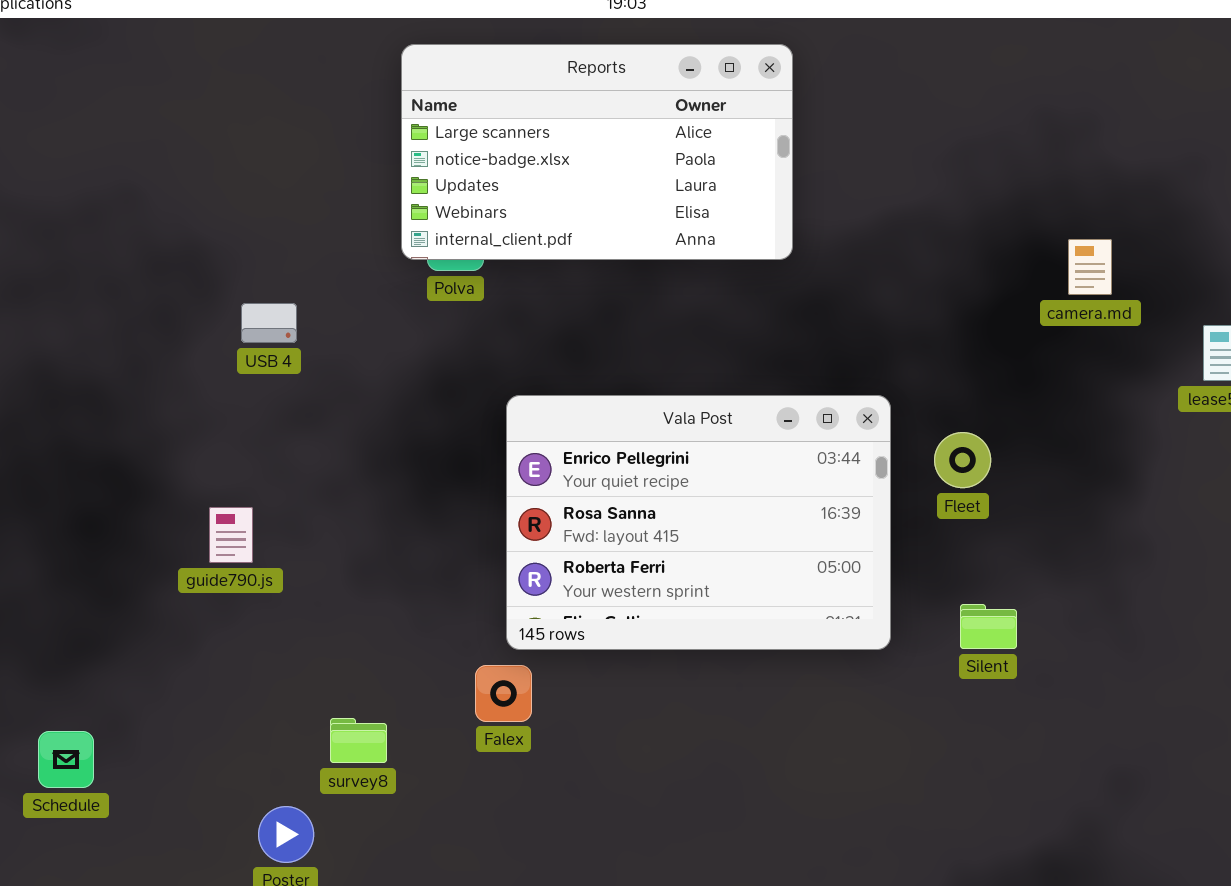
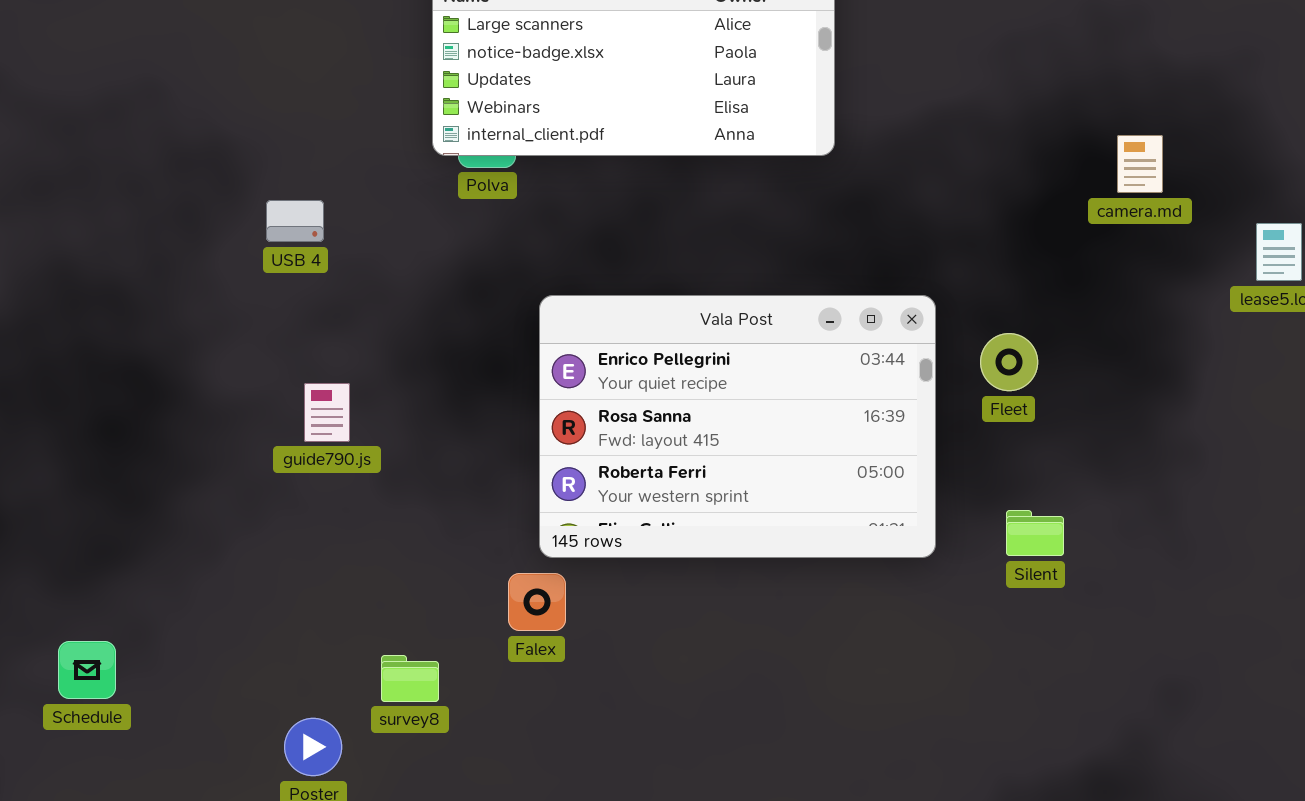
guide790.js: [209,507,253,563] -> [304,383,350,442], moved
survey8: [330,718,387,763] -> [381,655,439,702], moved

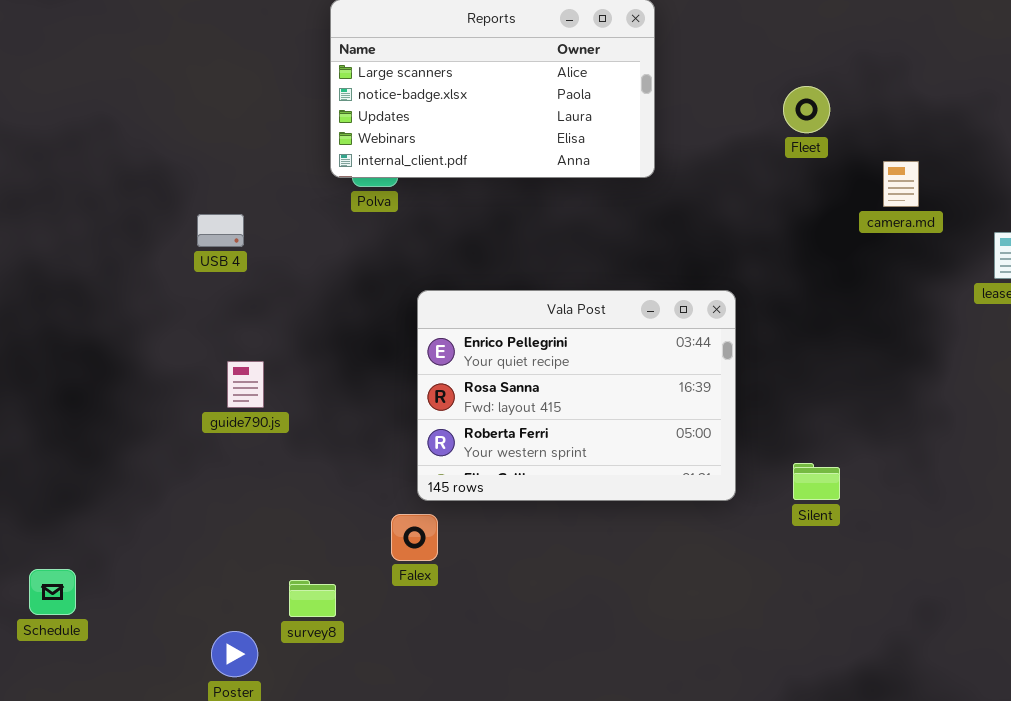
Fleet: [980,333,1038,391] -> [783,86,830,133], moved

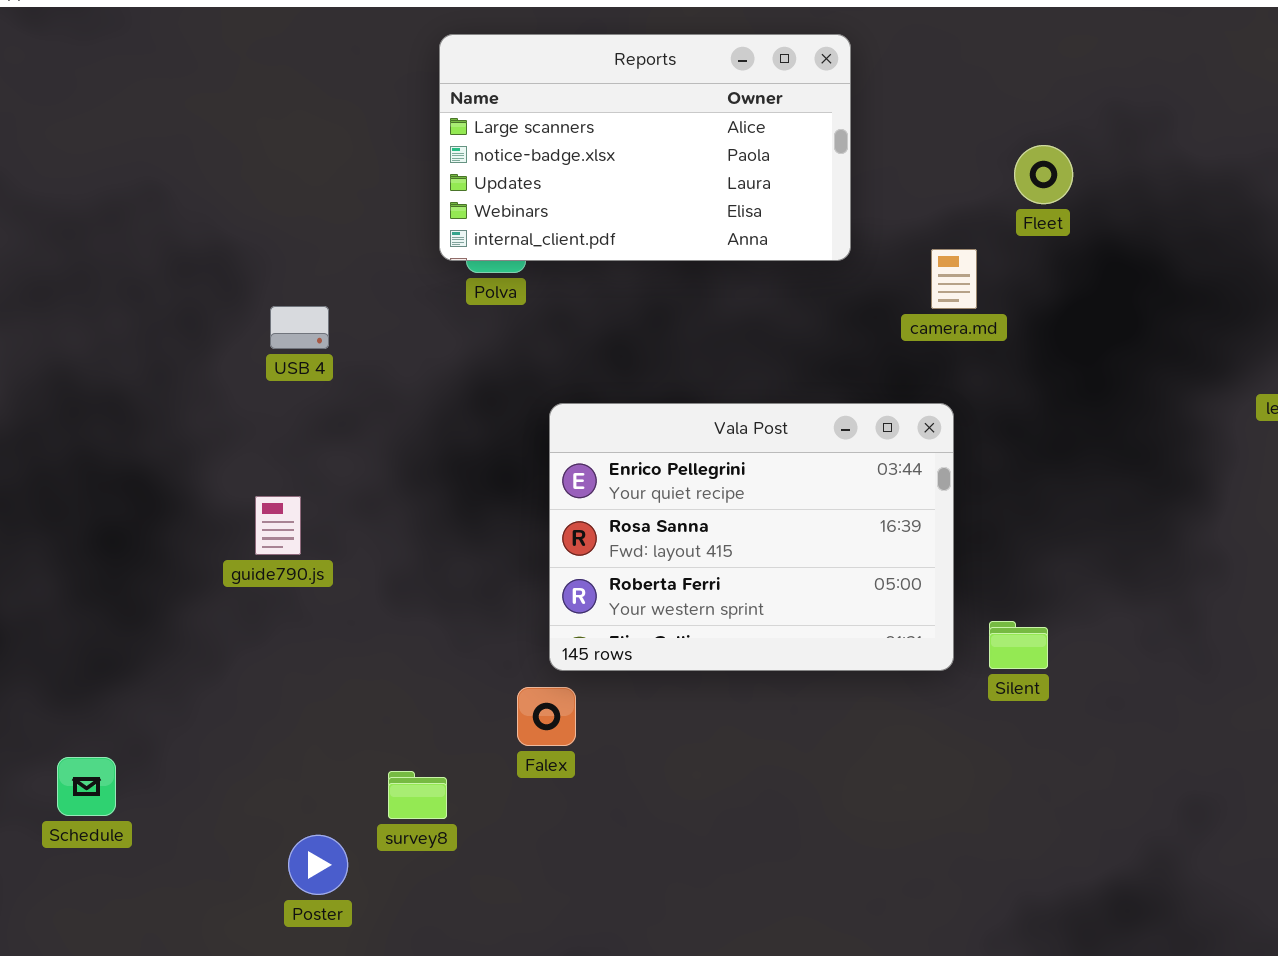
camera.md: [883,161,919,207] -> [931,249,977,309], moved
guide790.js: [227,361,264,408] -> [255,496,301,555], moved
Silent: [793,463,840,500] -> [989,621,1048,669], moved

